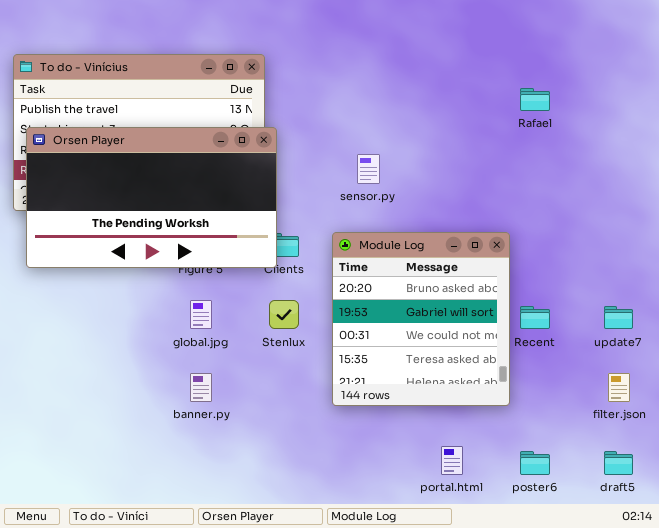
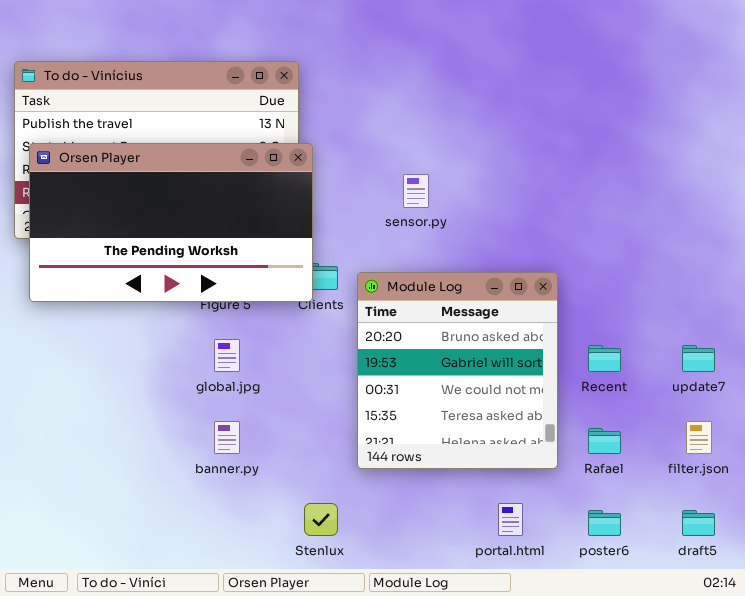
Rafael: [520,88,550,111] -> [588,428,621,454], moved
Module Log: [332,232,510,406] -> [357,272,558,469], moved
Stenlux: [269,300,299,329] -> [304,503,338,536], moved

